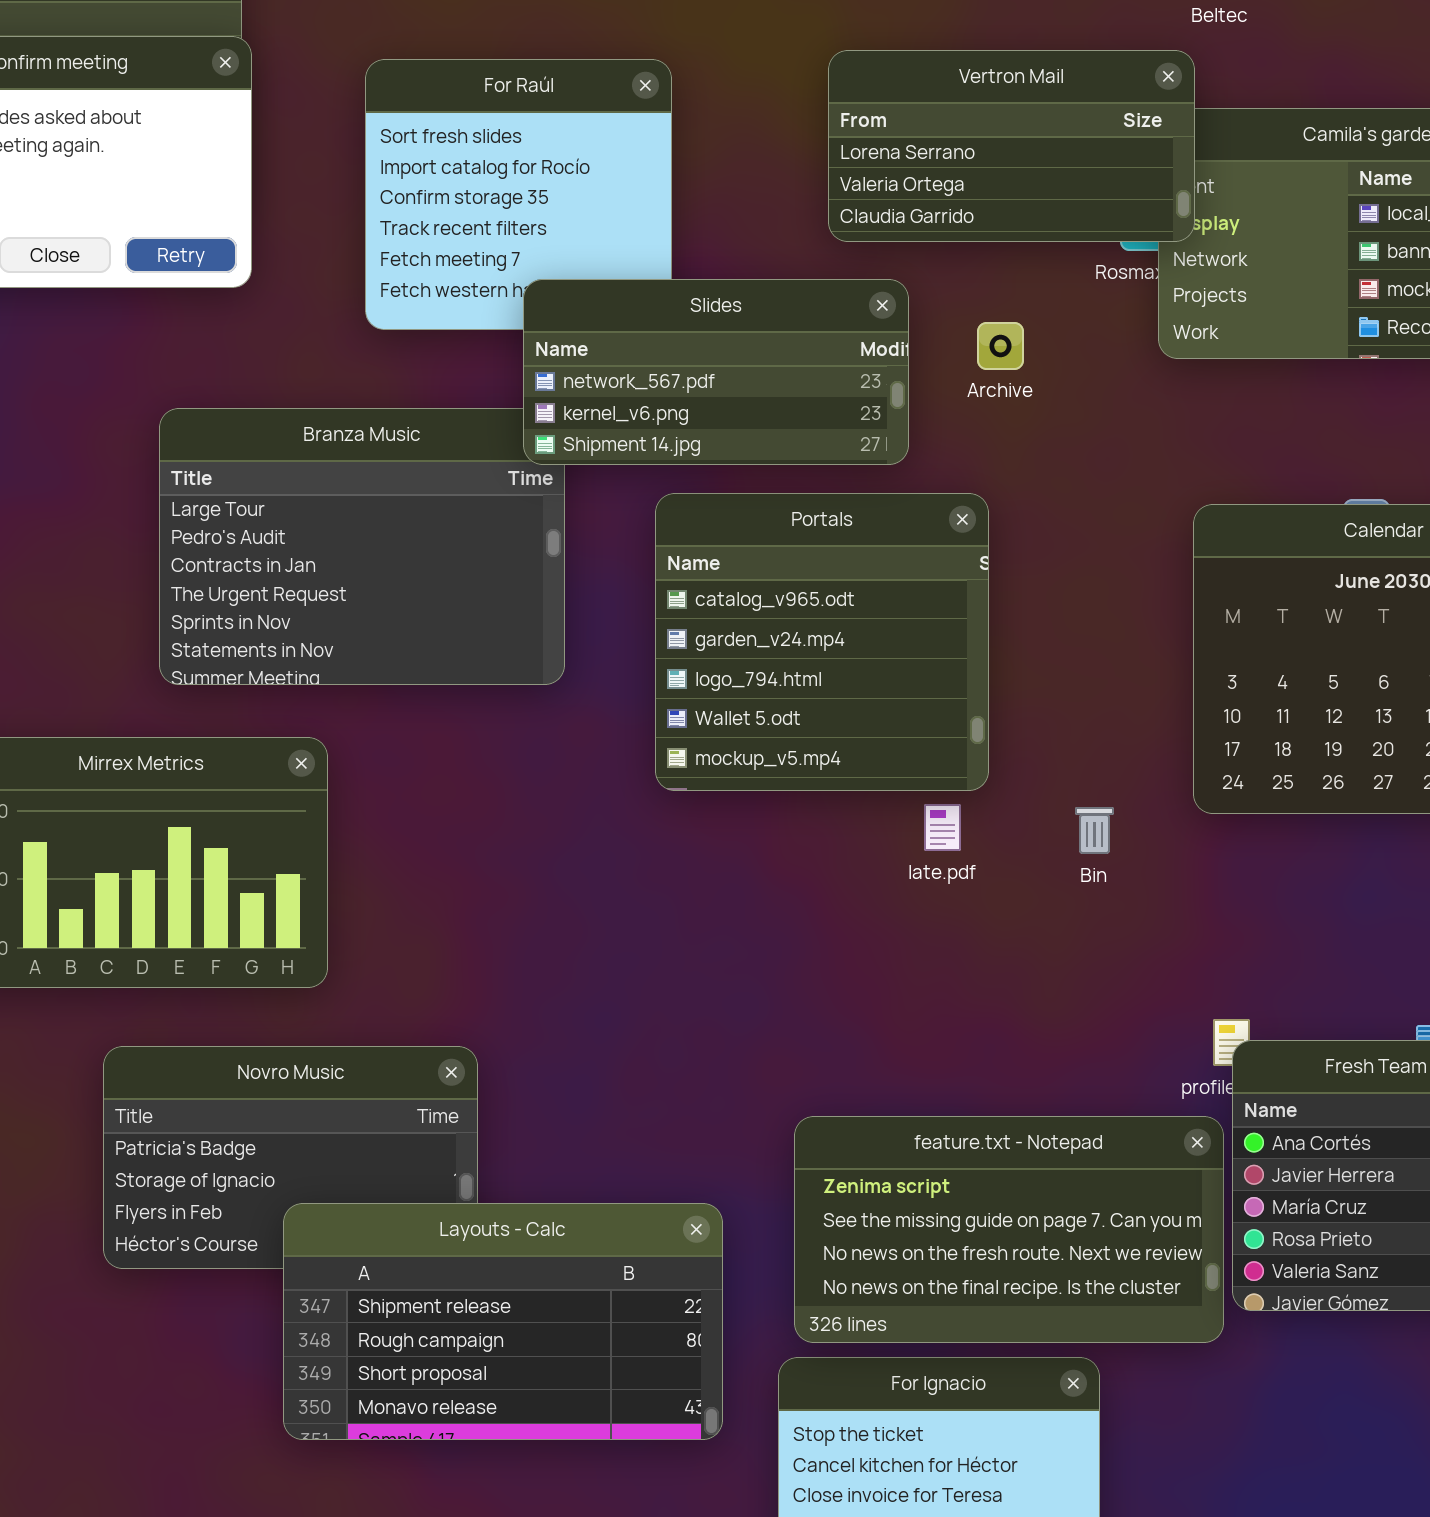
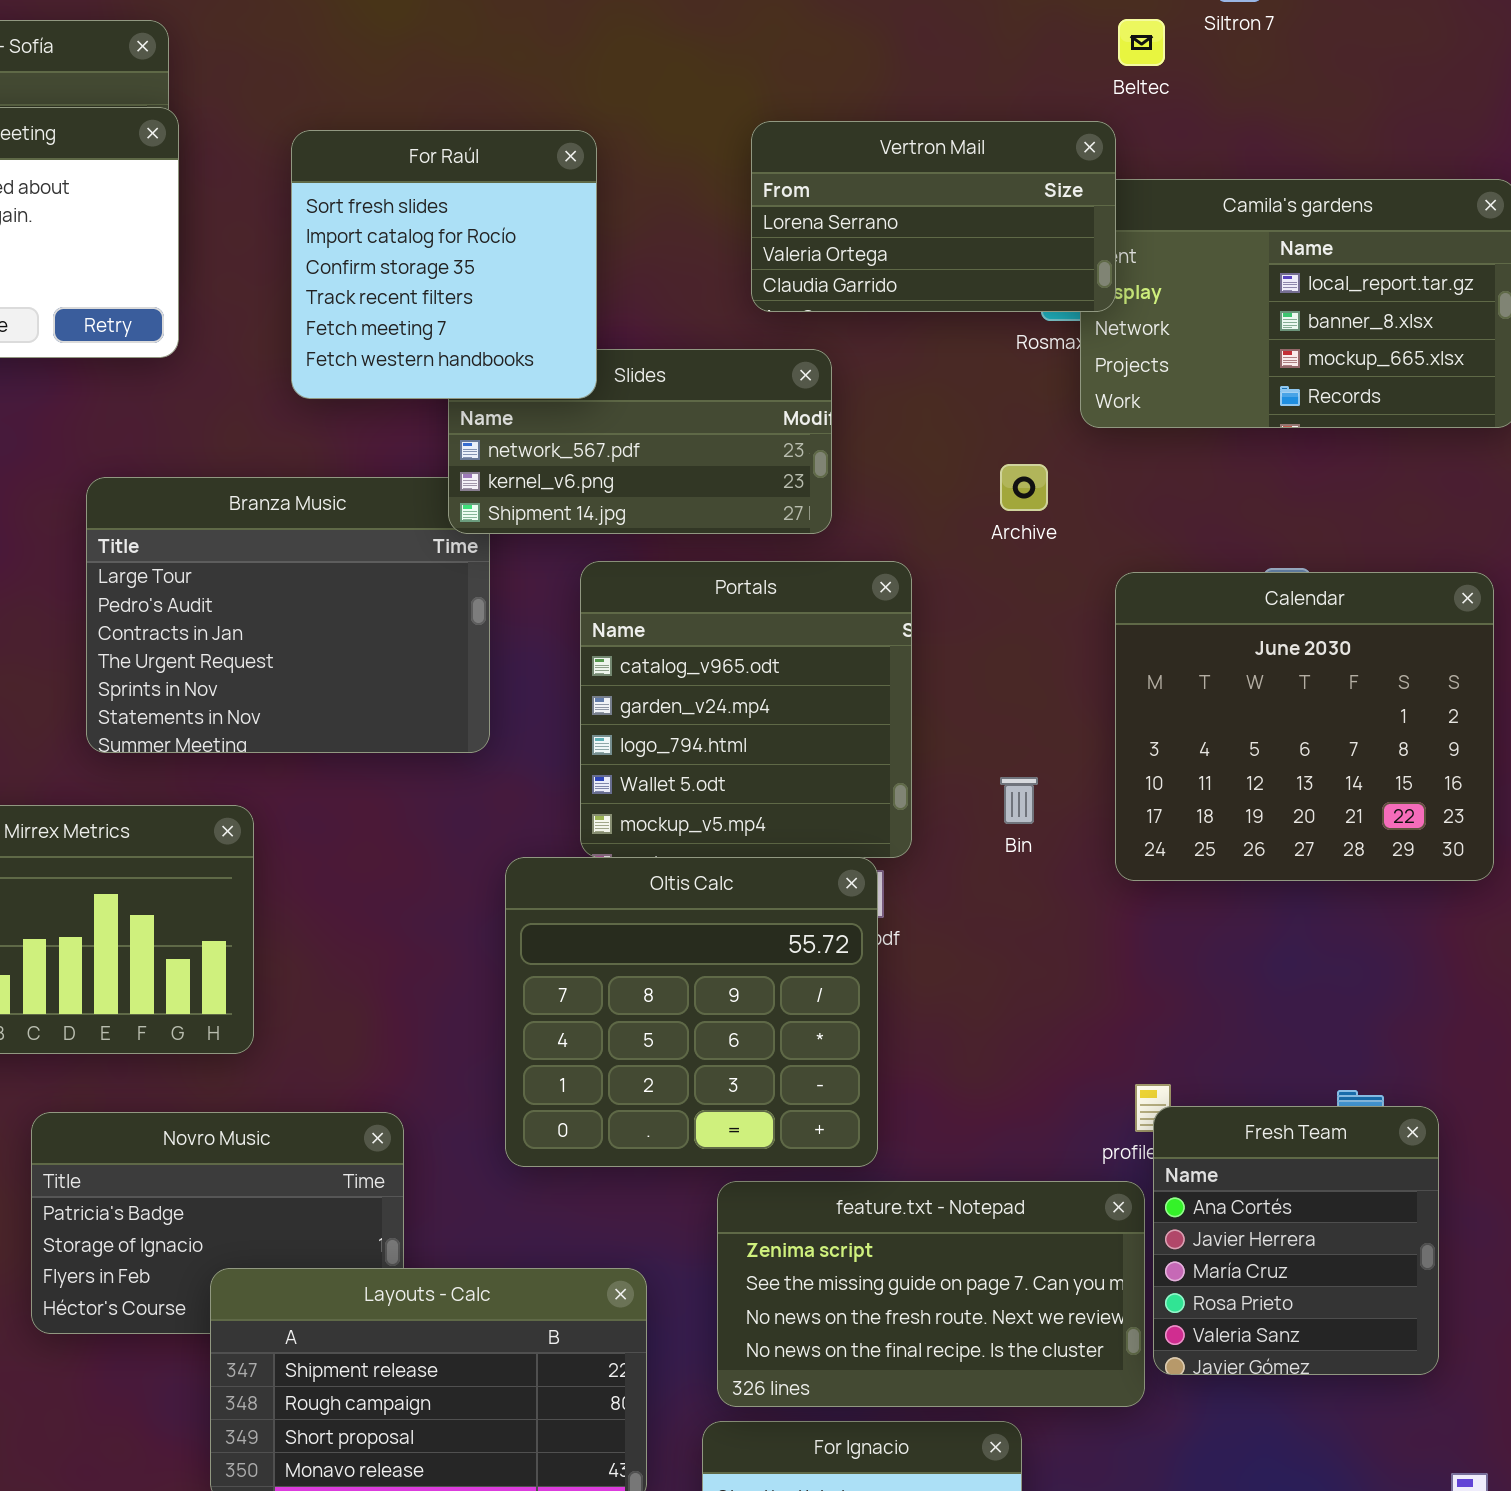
For Raúl: [365,59,672,330] -> [291,130,597,399], raised
Archive: [977,322,1024,370] -> [1000,464,1048,511], moved
Oltis Calc: none -> [505,857,878,1167], opened
Bin: [1075,807,1114,854] -> [1000,777,1038,824], moved

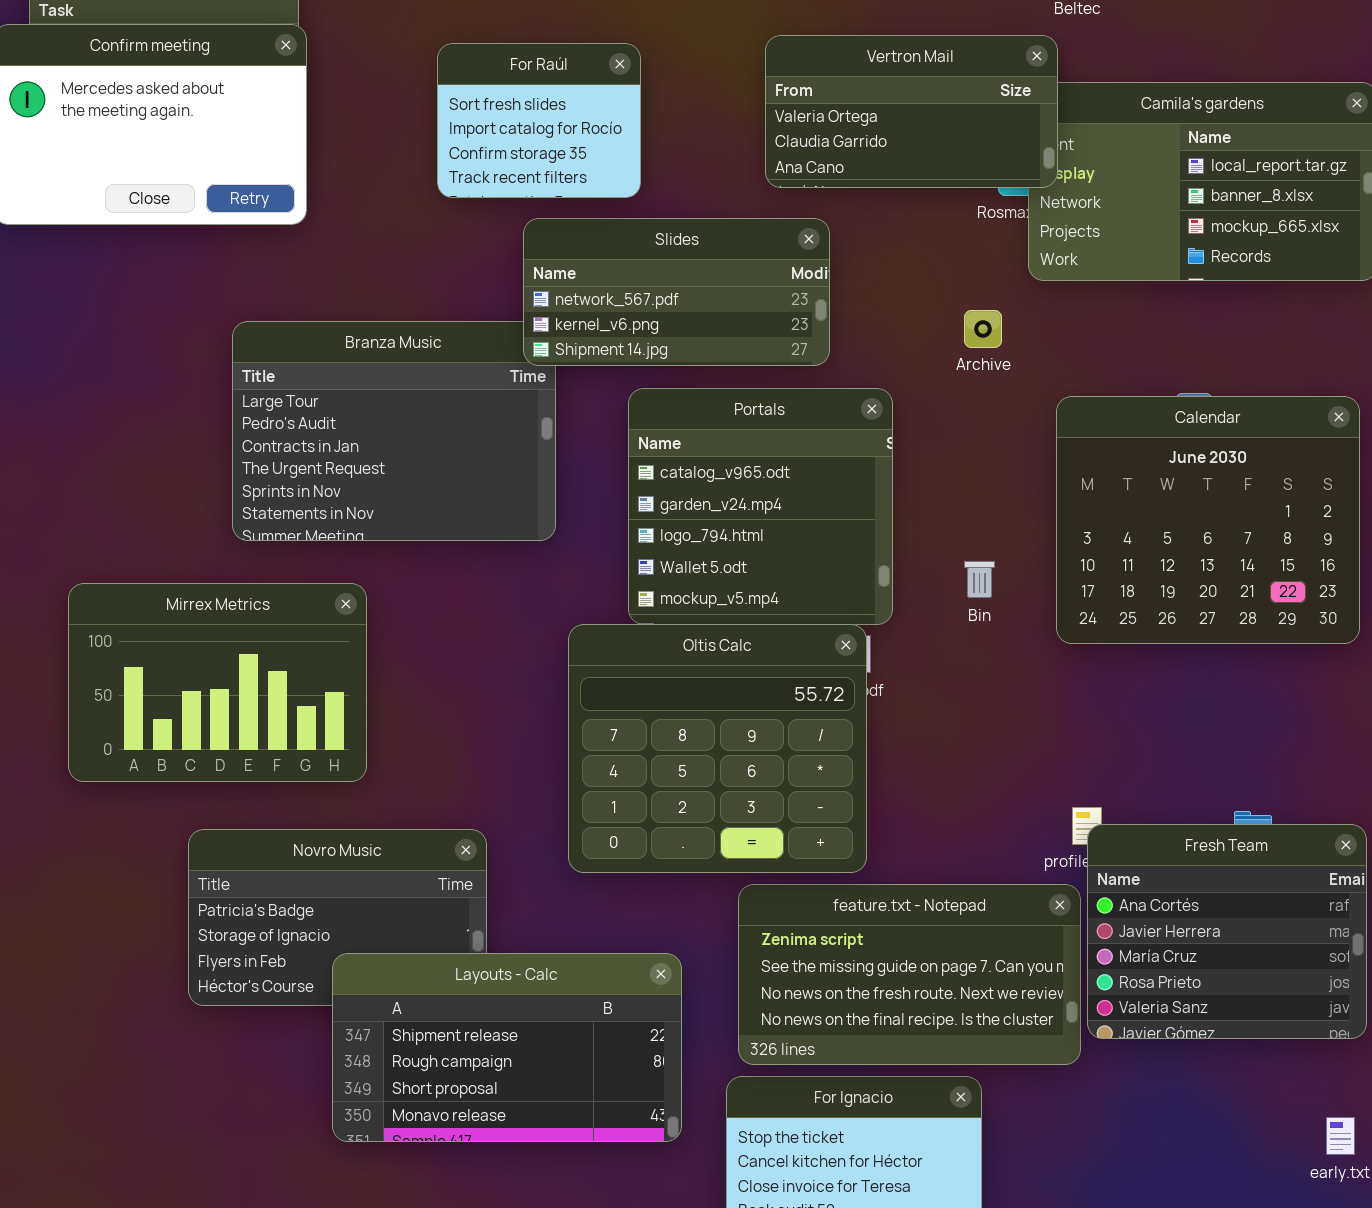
Vertron Mail: [751,121,1116,312] -> [765,35,1058,188], scrolled down 1 row
For Raúl: [291,130,597,399] -> [437,43,641,198], resized
Fresh Team: [1153,1106,1439,1375] -> [1087,824,1367,1039], resized

